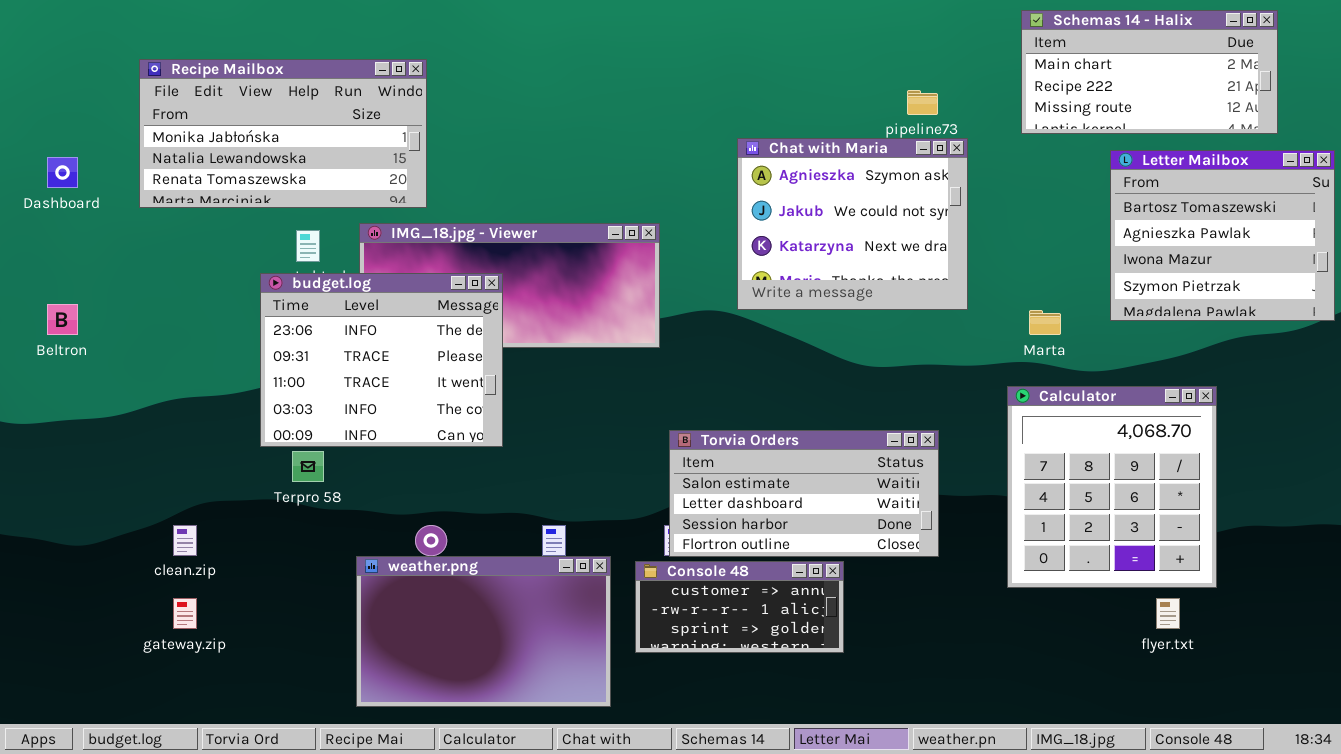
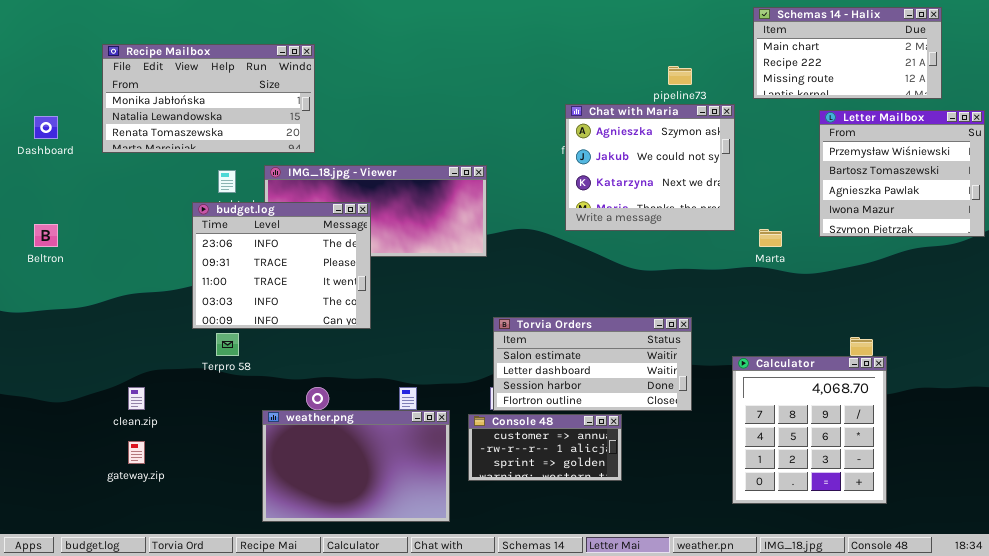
Chat with Maria: [737,138,968,310] -> [565,104,735,231], moved
Letter Mailbox: [1110,150,1335,321] -> [819,110,985,237], scrolled up 1 row
Calculator: [1007,386,1217,588] -> [732,356,887,504], moved

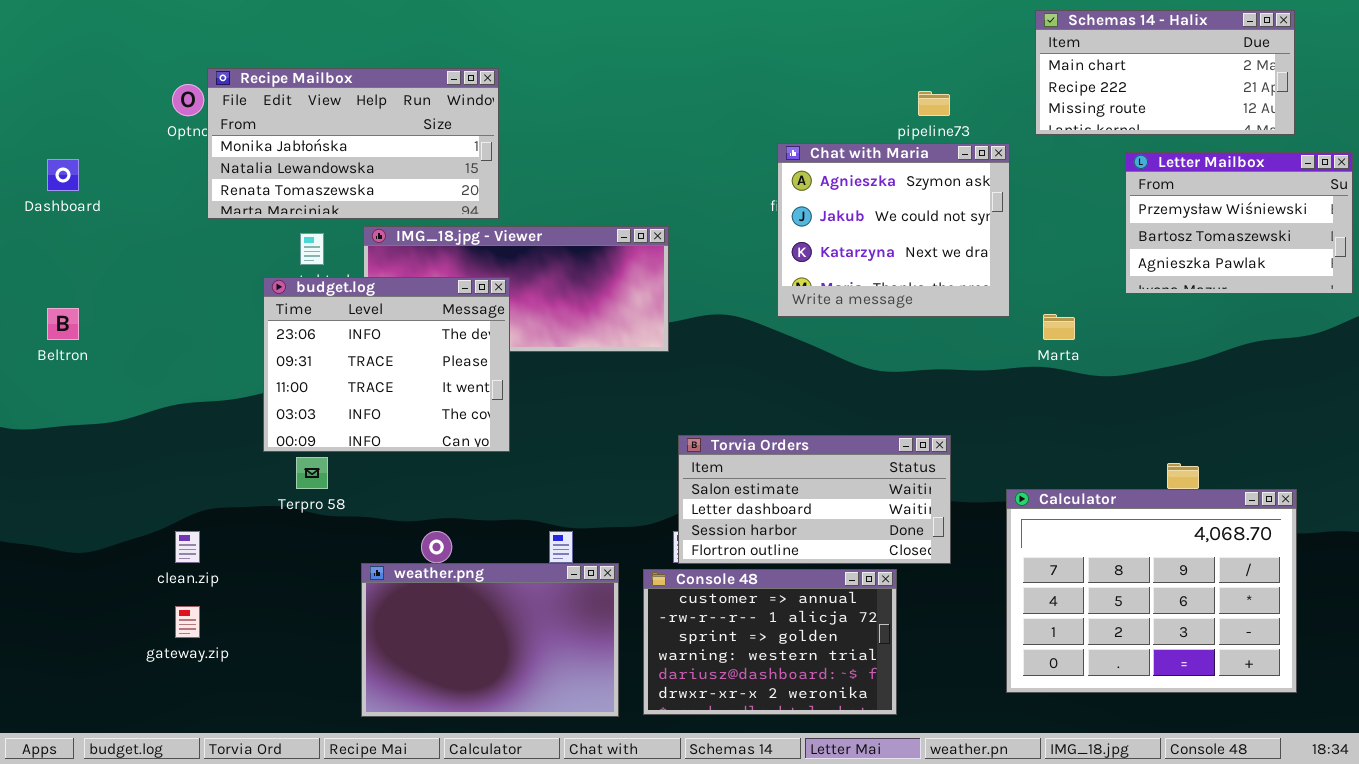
Recipe Mailbox: [102,44,315,153] -> [207,68,499,219], moved
Letter Mailbox: [819,110,985,237] -> [1125,152,1353,294], resized
Calculator: [732,356,887,504] -> [1006,489,1297,693], resized
Console 48: [468,414,622,481] -> [643,569,897,715], resized

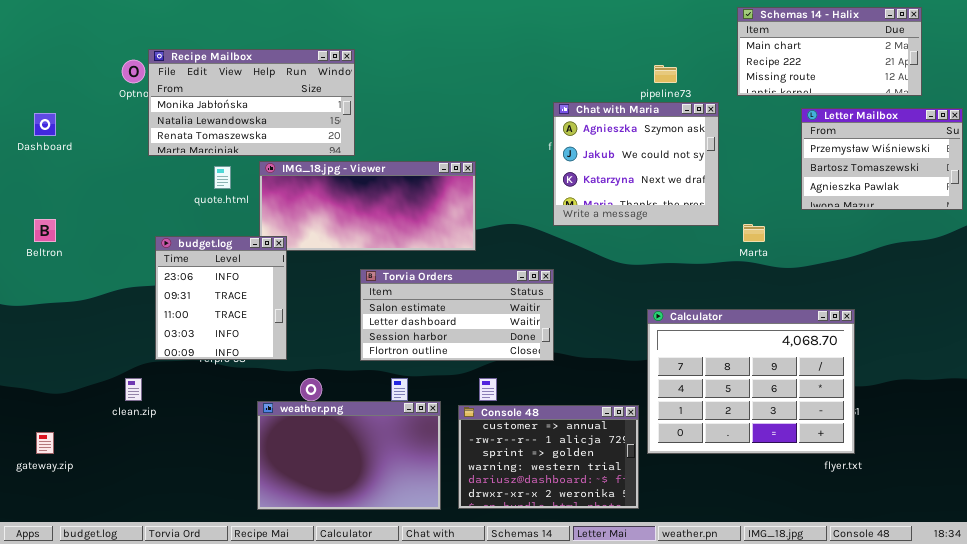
budget.log: [263,277,510,452] -> [155,236,287,360], moved, resized
Torvia Orders: [678,435,951,564] -> [360,269,554,361], moved
Calculator: [1006,489,1297,693] -> [647,309,855,454], moved
gateway.zip: [175,606,200,638] -> [36,432,54,454], moved

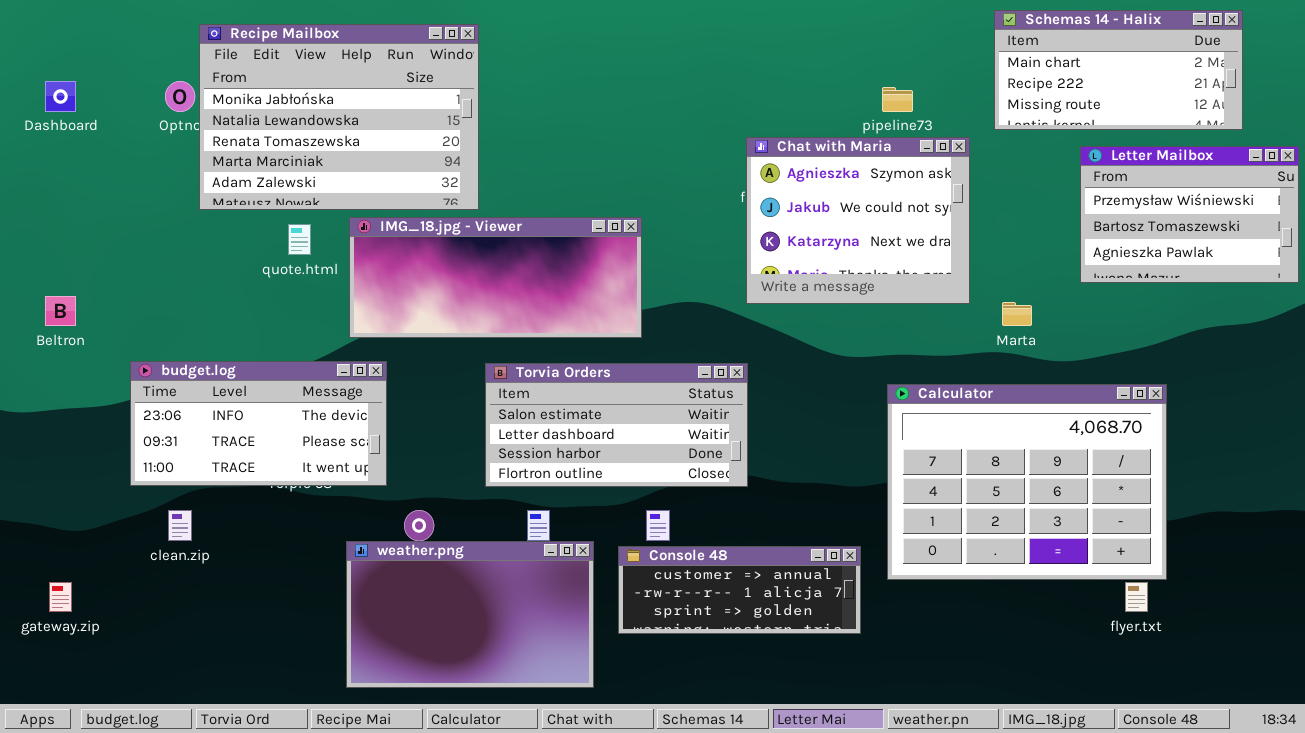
Recipe Mailbox: [148,49,355,156] -> [199,24,479,210], resized
Dashboard: [34,113,56,136] -> [45,81,76,112], moved
budget.log: [155,236,287,360] -> [130,361,387,486], resized
Calculator: [647,309,855,454] -> [887,384,1167,580], moved
Console 48: [458,405,639,509] -> [618,546,861,634], resized

